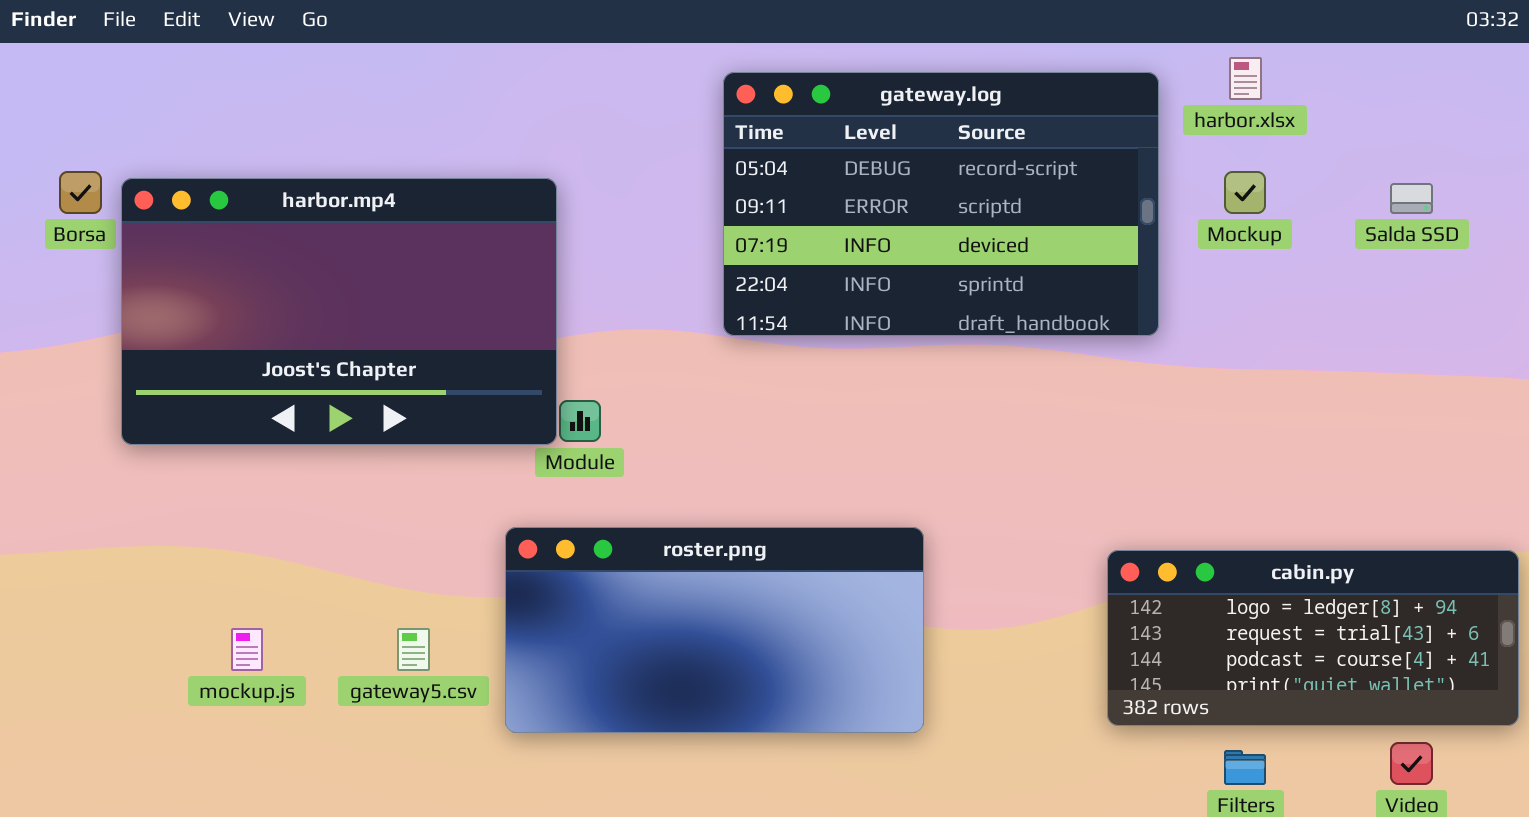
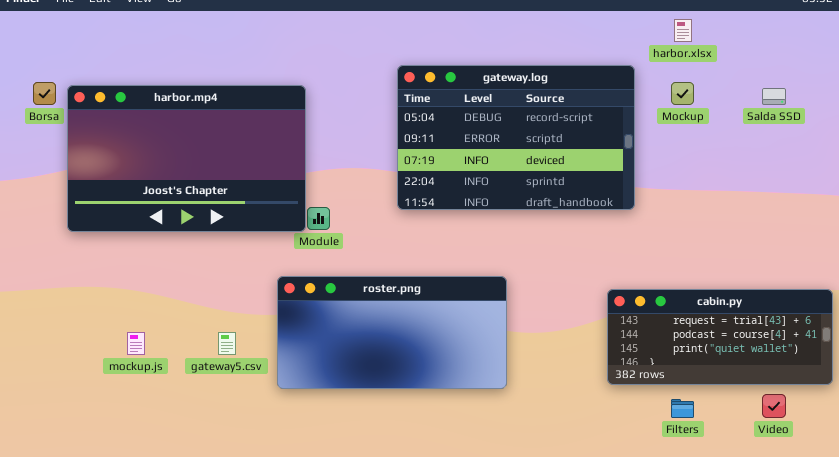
gateway.log: [723,72,1159,336] -> [397,65,635,210], moved
cabin.py: [1107,550,1519,726] -> [607,289,833,385], scrolled down 1 row

